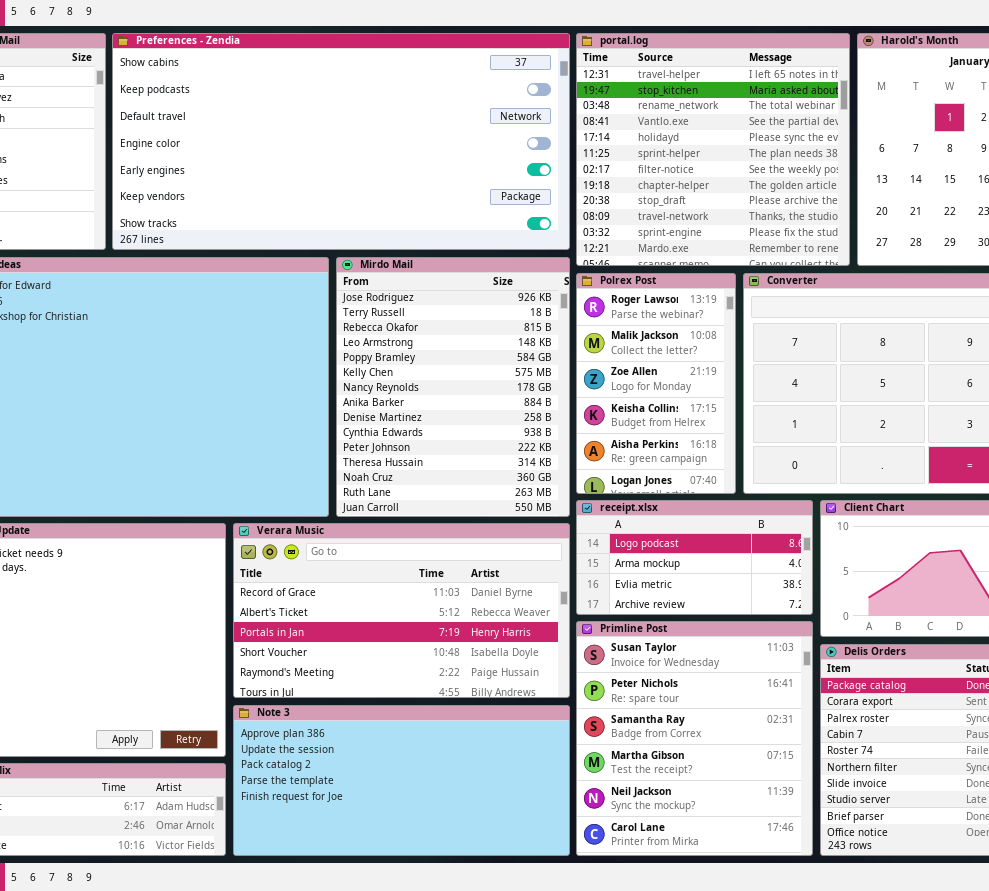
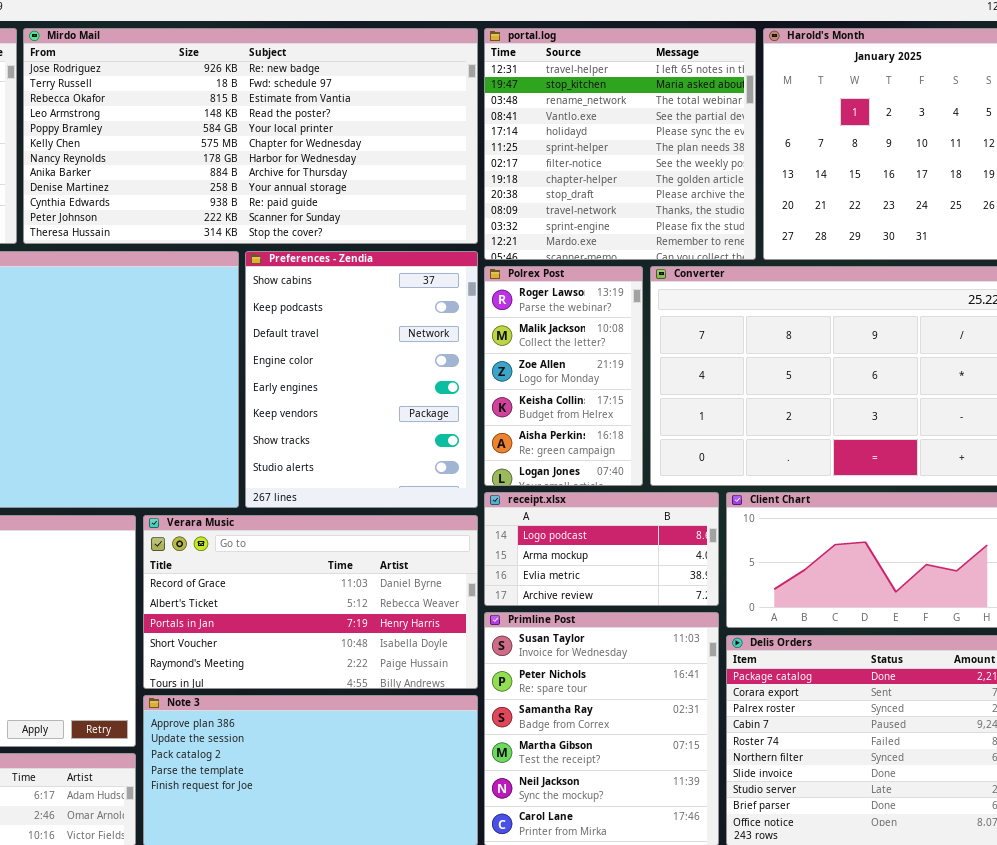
Preferences - Zendia: [112,33,570,250] -> [245,251,478,508], moved, resized
Mirdo Mail: [336,257,570,517] -> [23,28,478,244], moved, resized

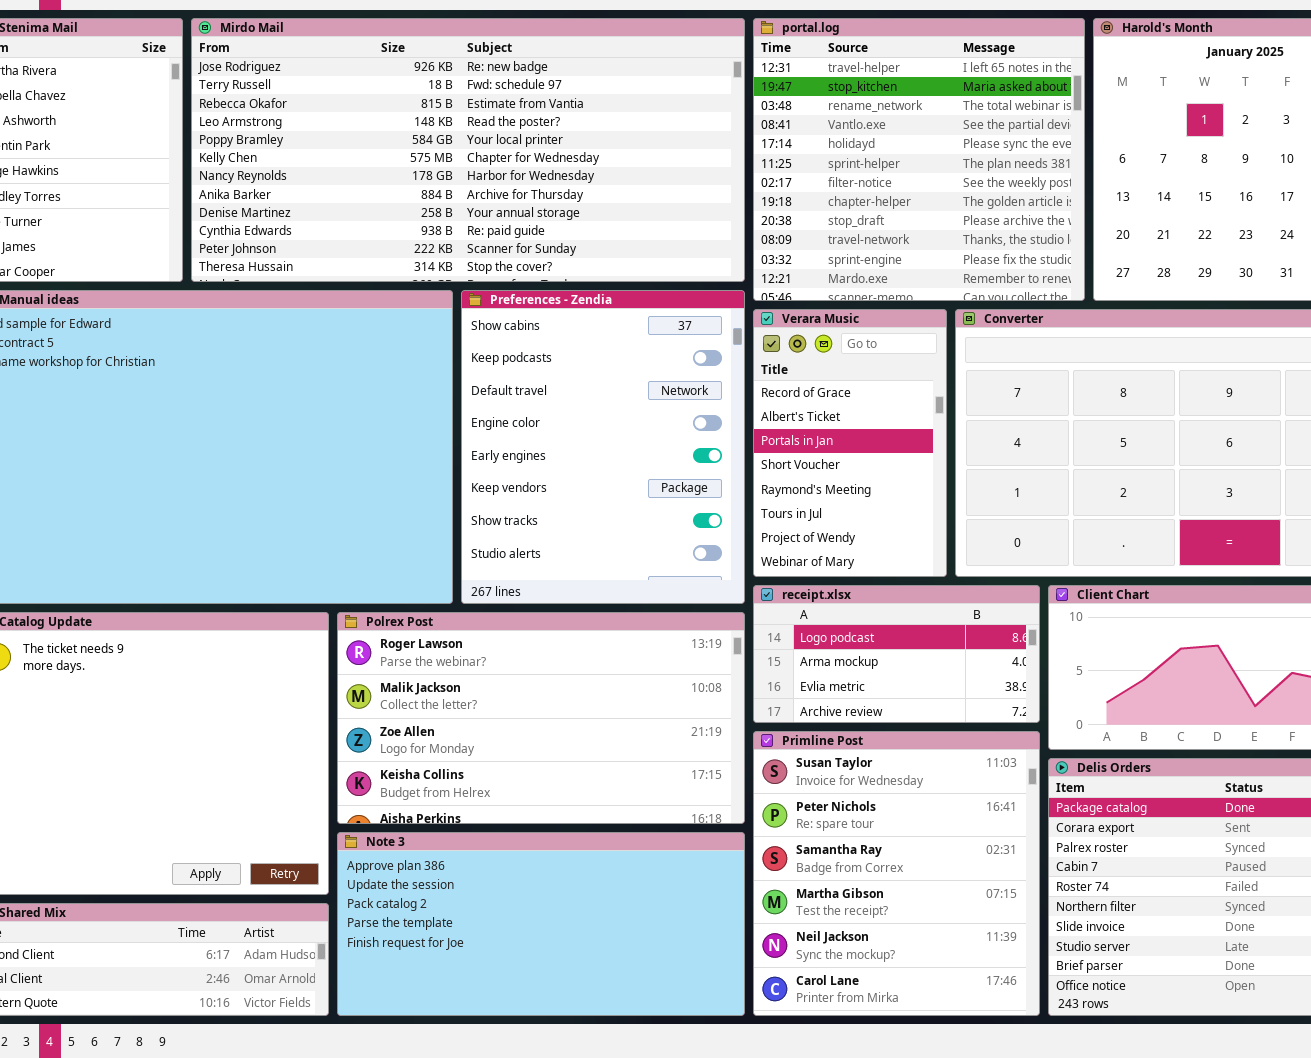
Polrex Post: [484,266,643,486] -> [337,612,745,824], moved, resized
Verara Music: [143,515,478,689] -> [753,309,947,577], moved, resized

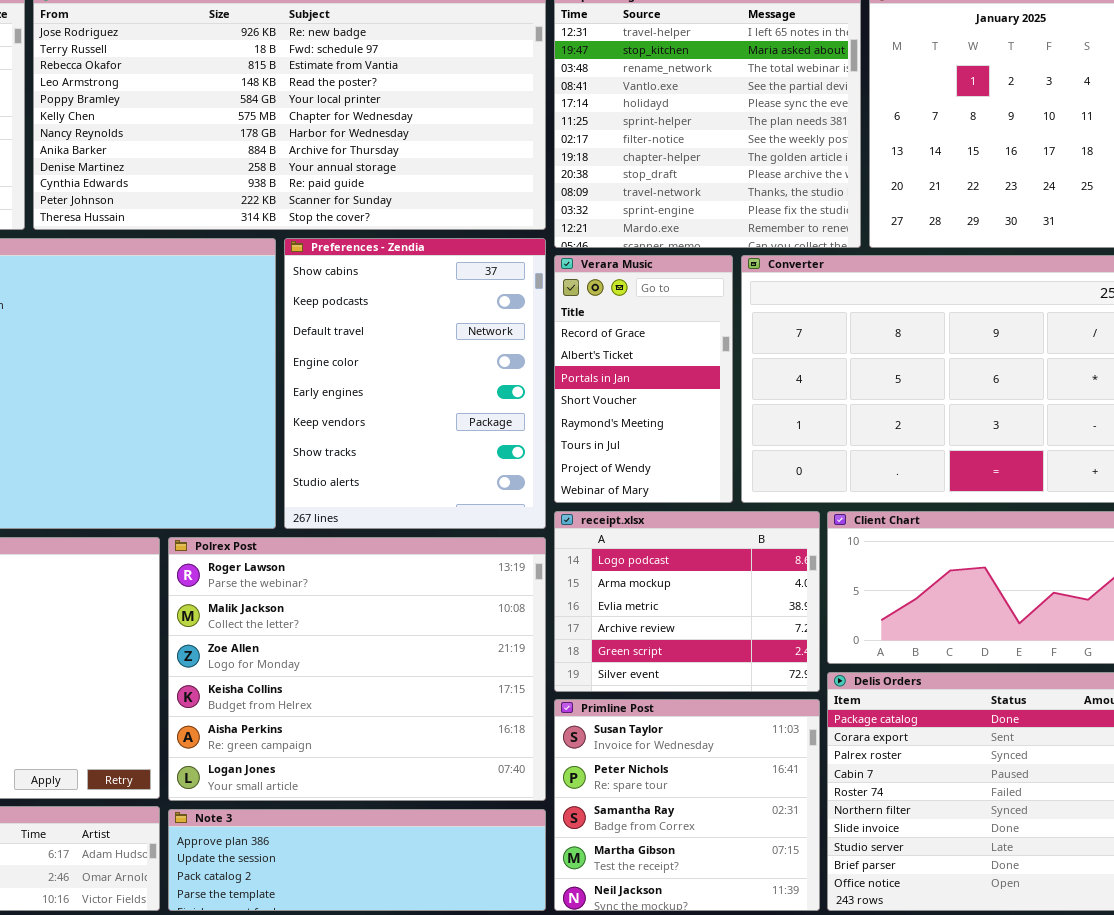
receipt.xlsx: [753,585,1040,723] -> [554,511,820,692], resized
Polrex Post: [337,612,745,824] -> [168,537,546,801], resized
Primline Post: [753,731,1040,1016] -> [554,699,820,911], resized
Note 3: [337,832,745,1016] -> [168,809,546,911], resized

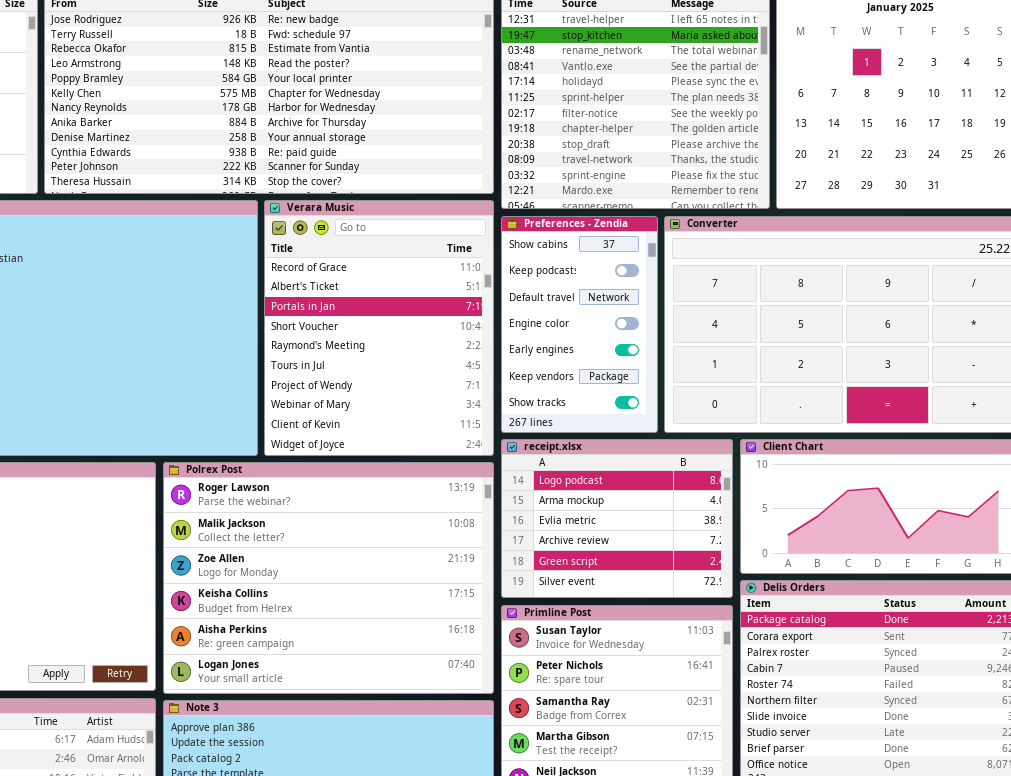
Preferences - Zendia: [284,238,546,529] -> [501,216,658,433], moved, resized
Verara Music: [554,255,733,503] -> [264,200,494,456], moved, resized

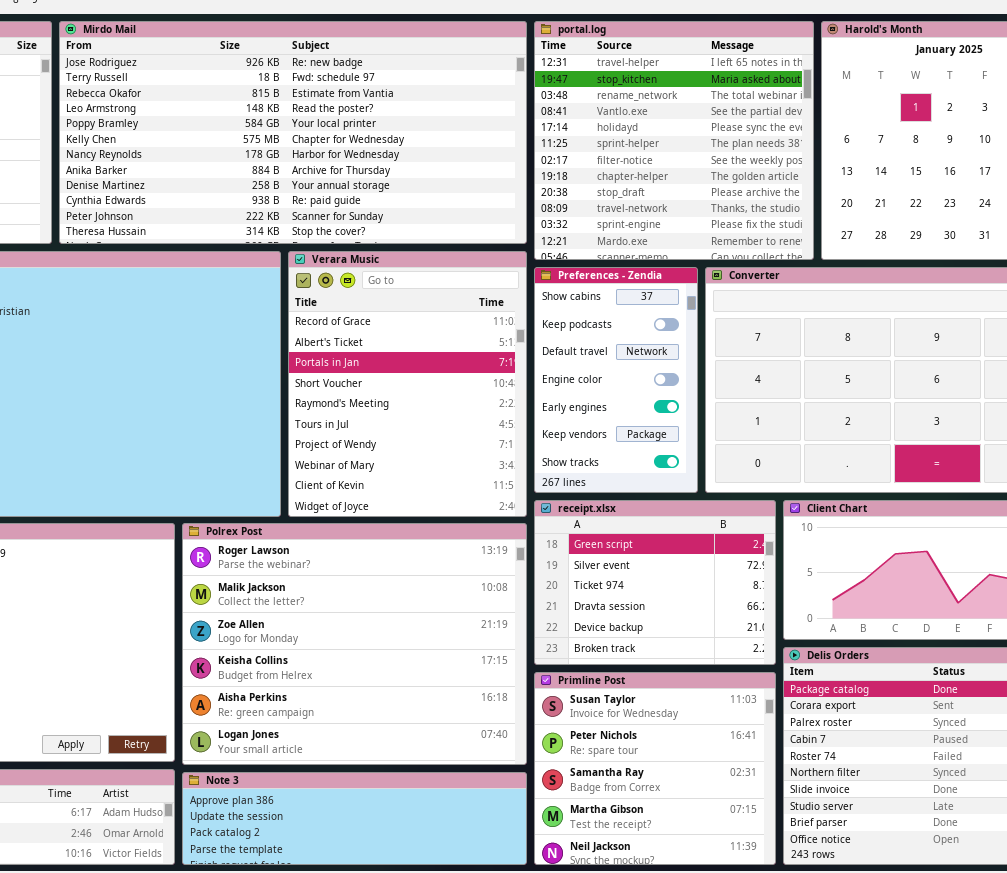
receipt.xlsx: [501,439,733,598] -> [534,500,776,665], scrolled down 4 rows

